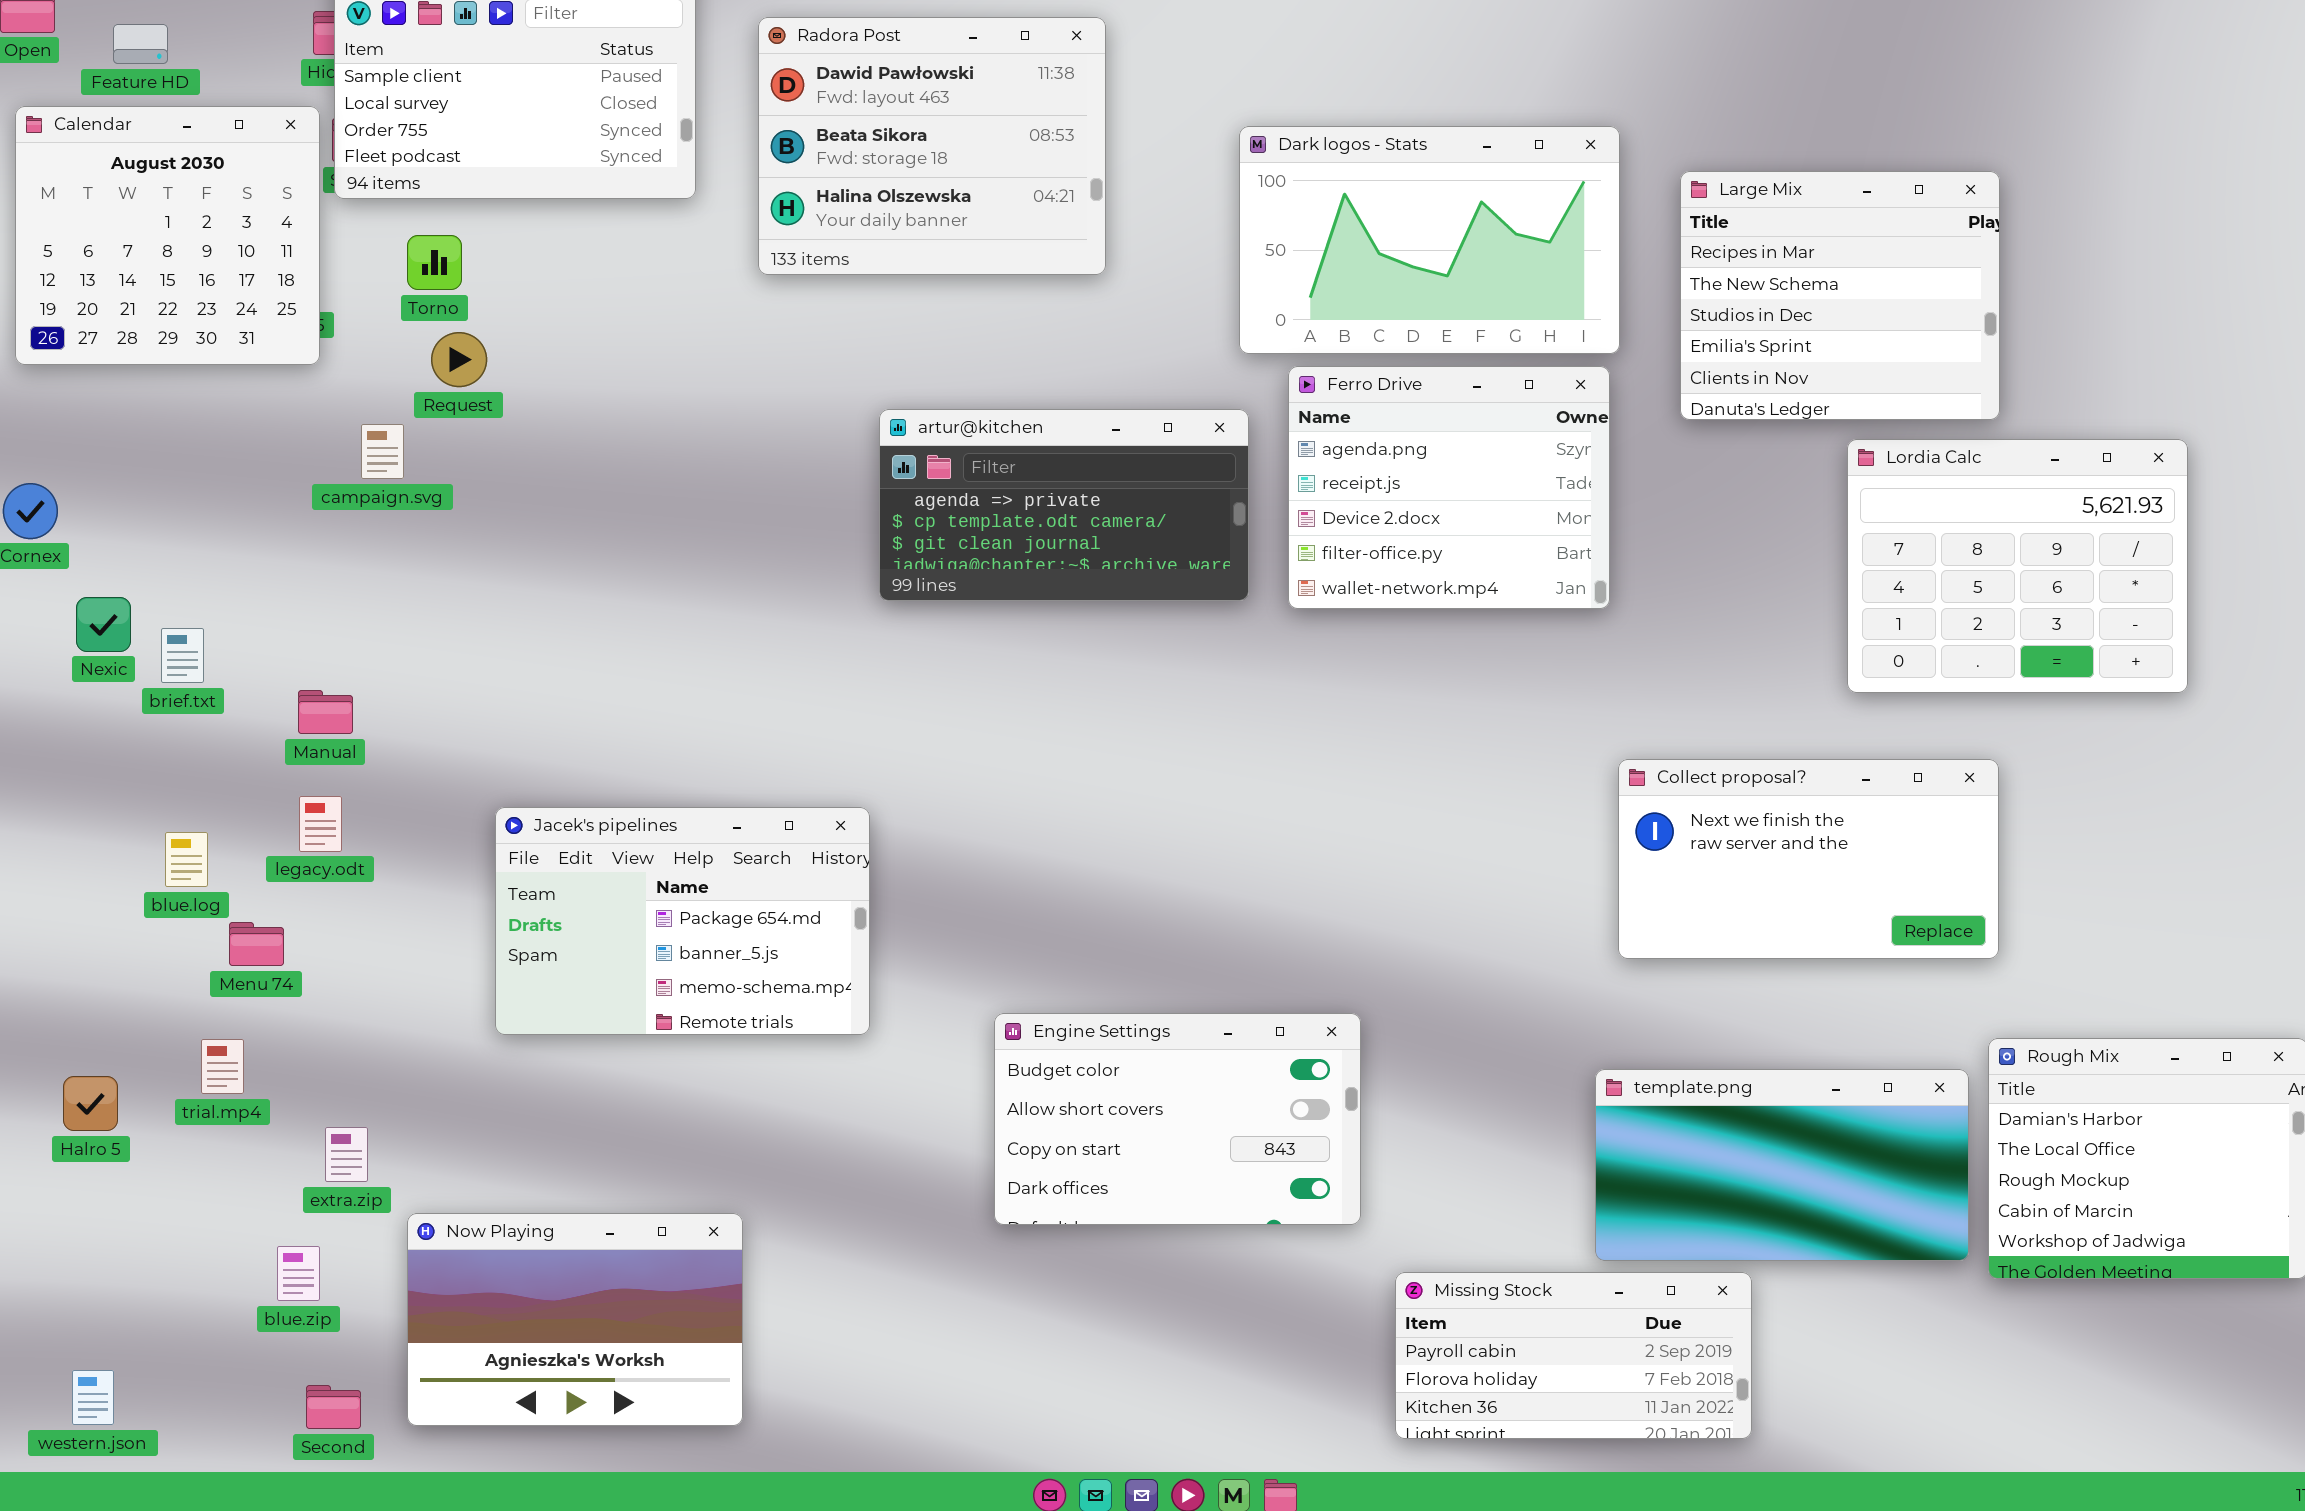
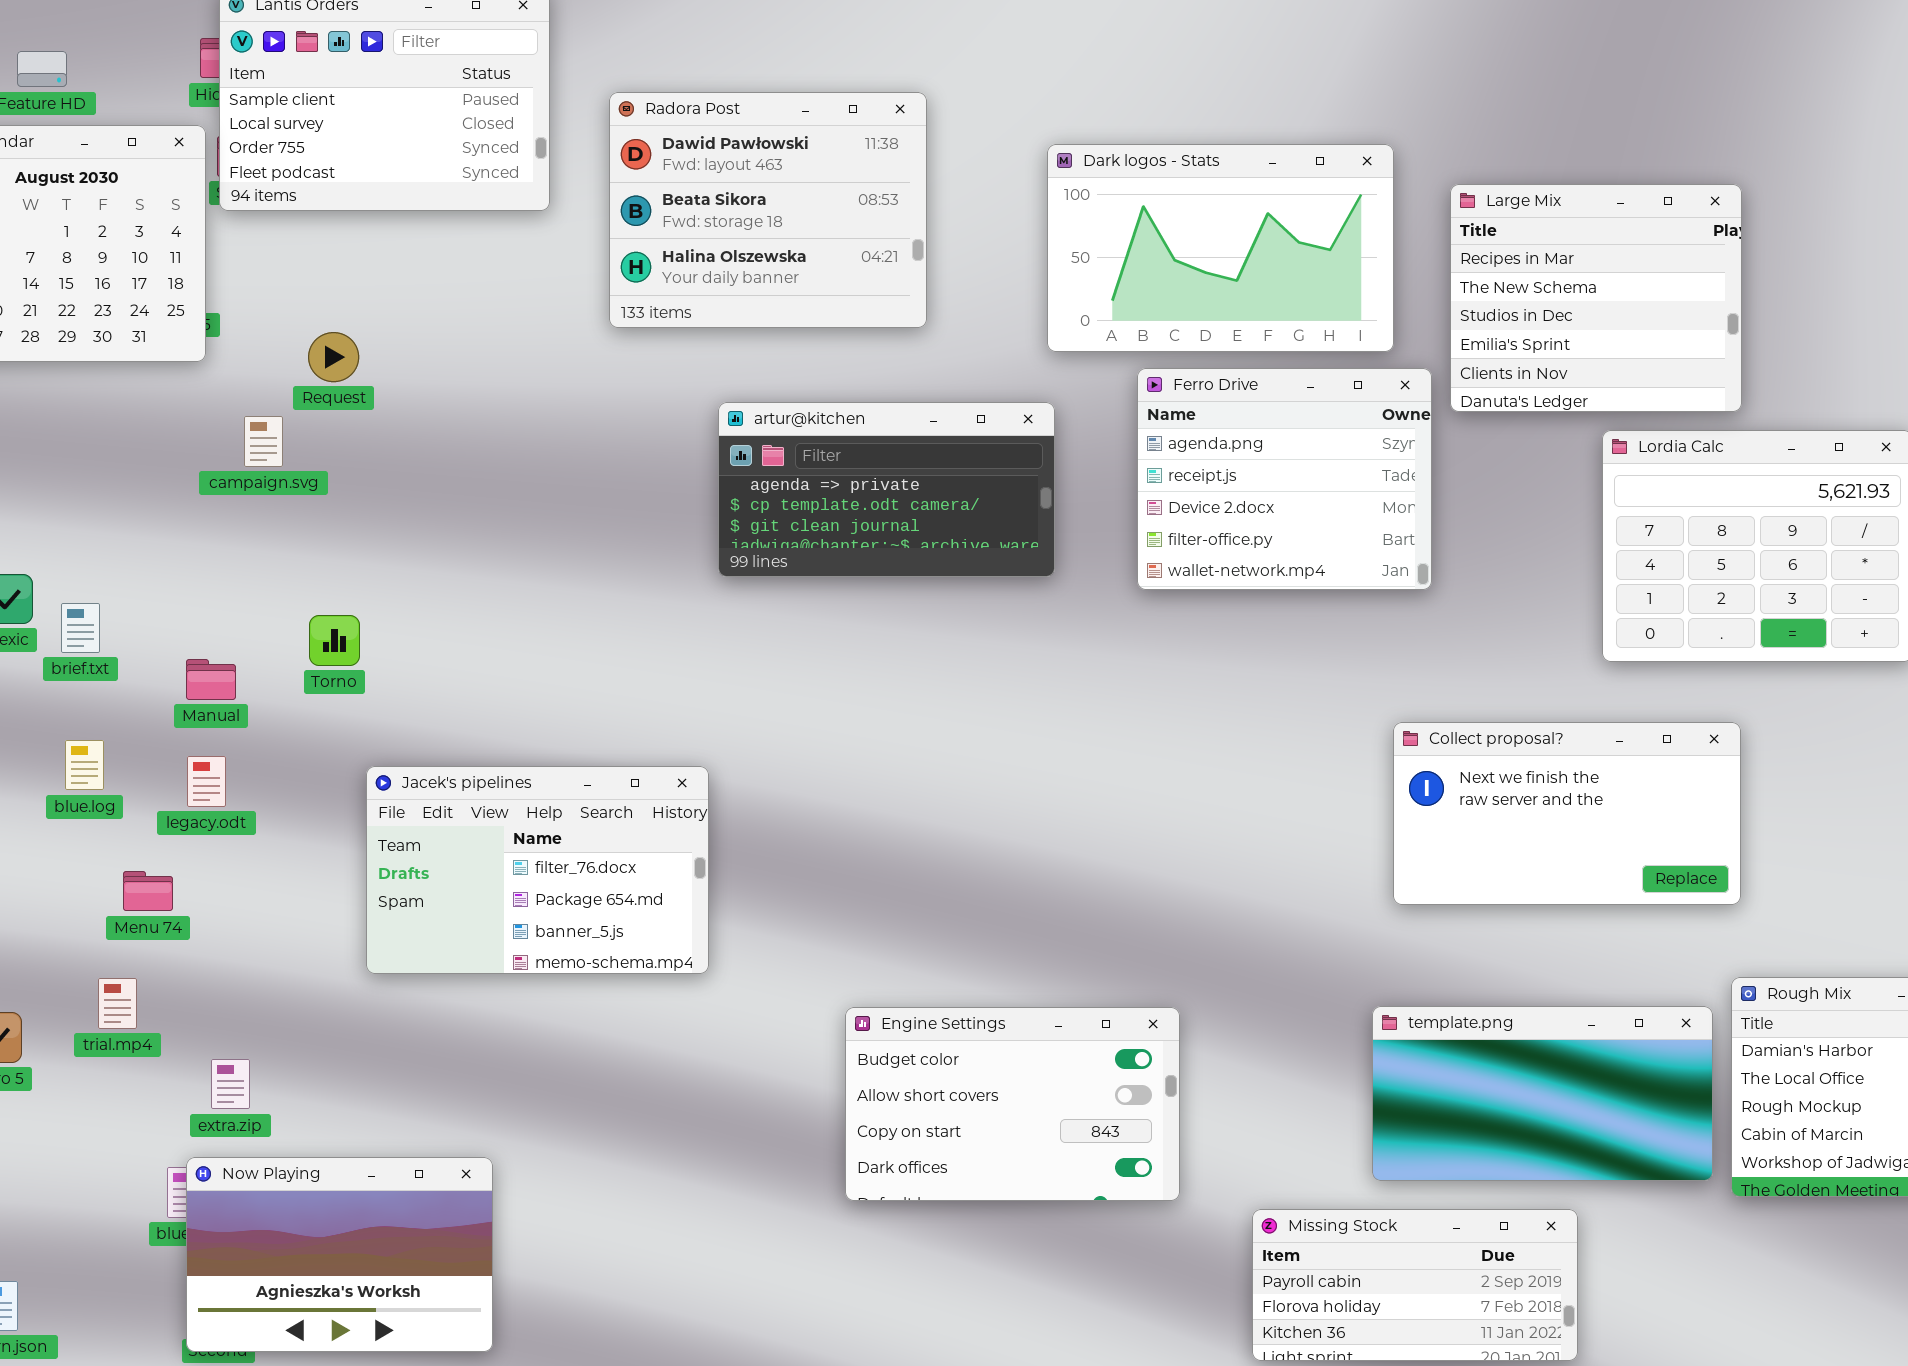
Radora Post: [758,17,1106,275] -> [609,92,927,328], moved
Torno: [407,235,462,290] -> [309,615,360,666], moved
Ferro Drive: [1288,366,1610,609] -> [1137,368,1432,590], moved
Jacek's pipelines: [495,807,870,1035] -> [366,766,709,974], scrolled up 1 row
blue.log: [165,832,208,887] -> [65,740,104,790], moved
Engine Settings: [994,1013,1361,1225] -> [845,1007,1180,1201], moved
Now Playing: [407,1213,743,1426] -> [186,1157,493,1352], moved
Missing Stock: [1395,1272,1752,1439] -> [1252,1209,1578,1361], moved

